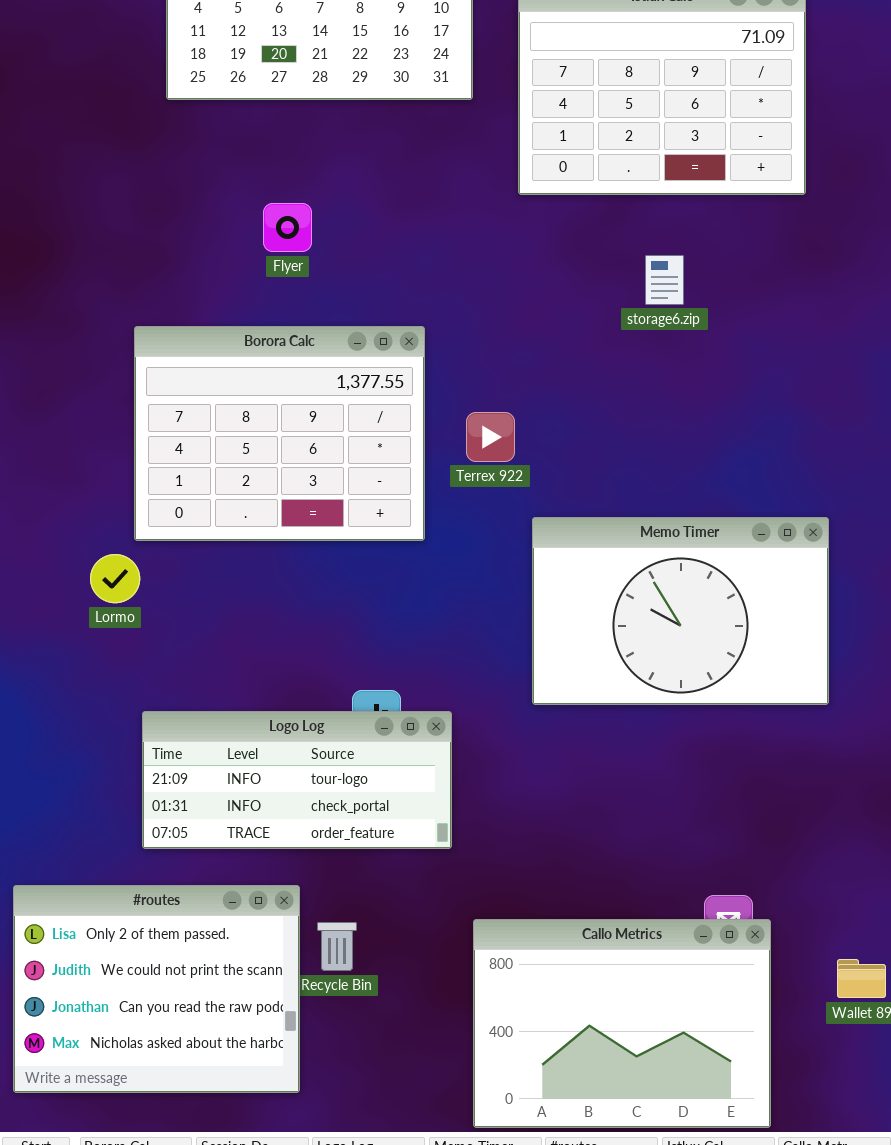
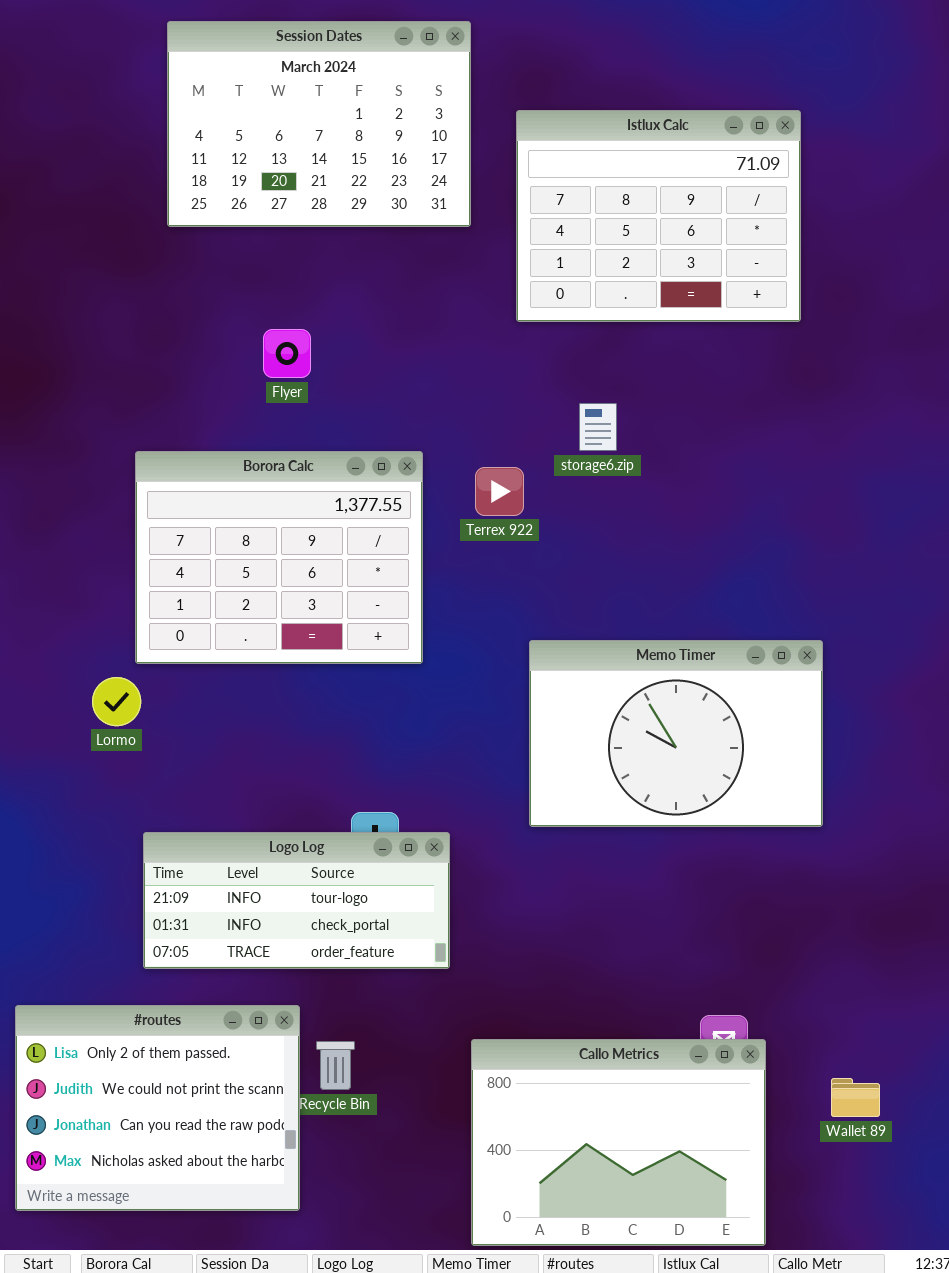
storage6.zip: [645,255,684,305] -> [579,403,617,451], moved
Terrex 922: [466,412,515,462] -> [475,467,524,516], moved

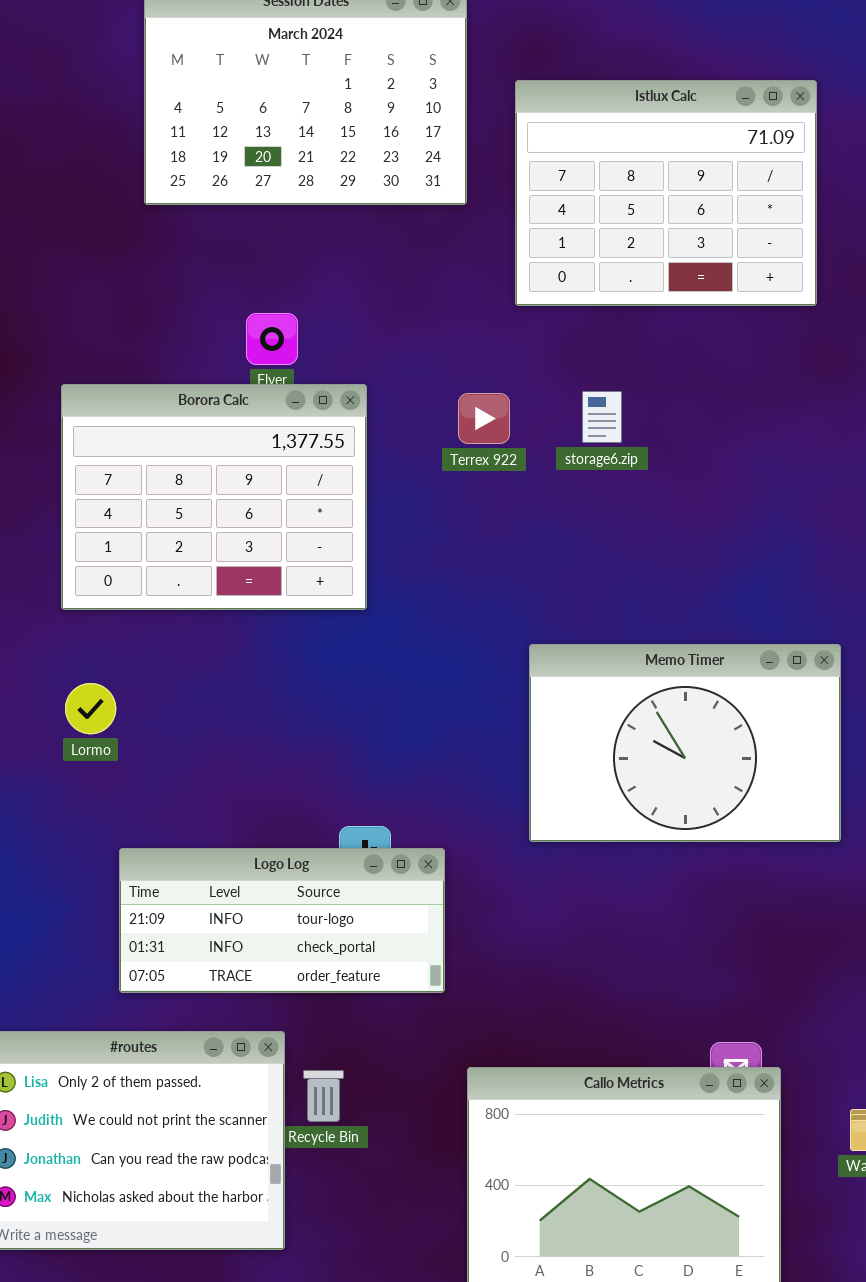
Borora Calc: [135,451,423,664] -> [61,384,367,610], moved
Terrex 922: [475,467,524,516] -> [458,393,510,444], moved

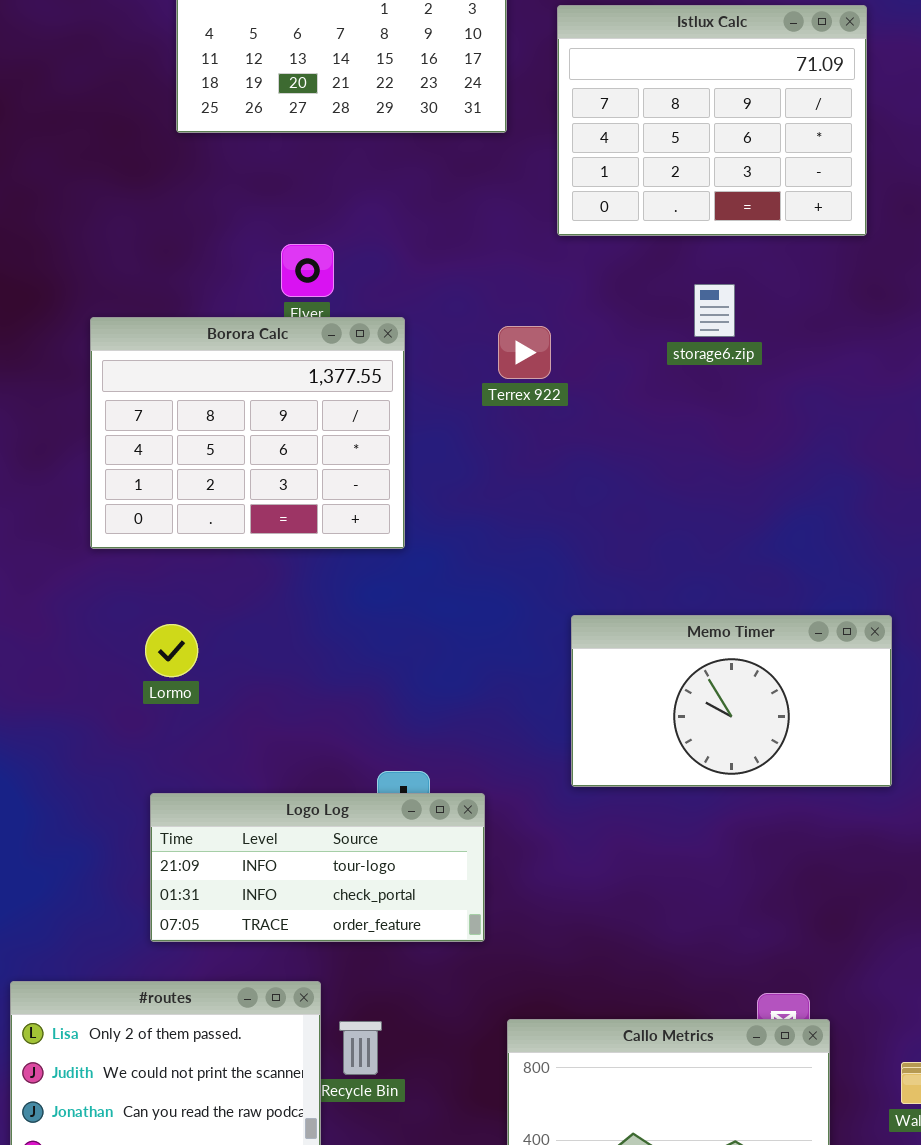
storage6.zip: [582,391,622,443] -> [694,284,735,337], moved
Memo Timer: [529,644,841,842] -> [571,615,892,787], resized
Lormo: [65,683,116,734] -> [145,624,198,677], moved

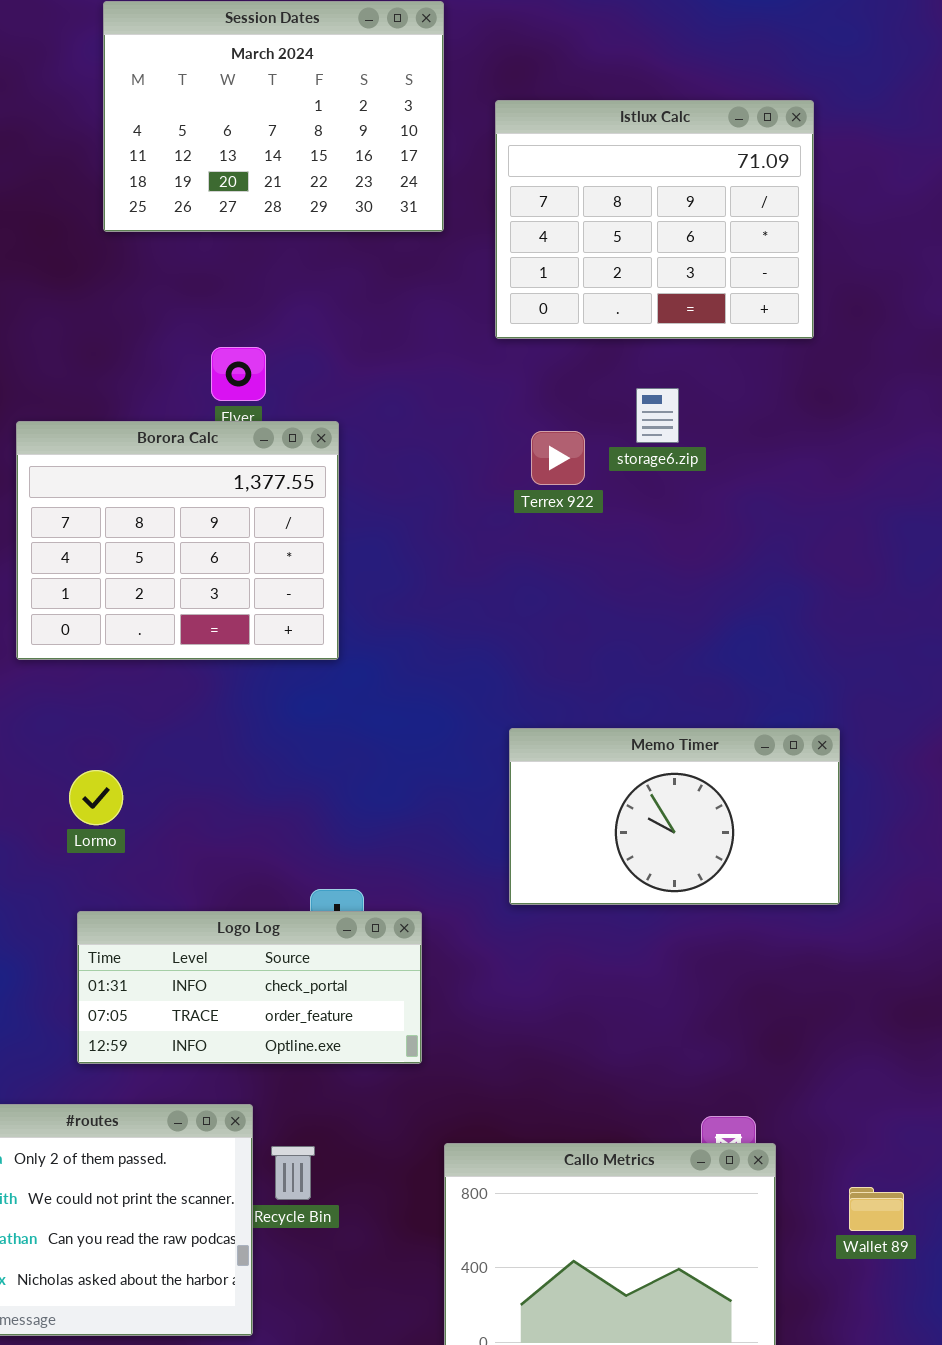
Terrex 922: [498,326,551,379] -> [531,431,585,485], moved
Lormo: [145,624,198,677] -> [69,770,123,825], moved
Logo Log: [150,793,485,942] -> [77,911,422,1064], scrolled down 1 row

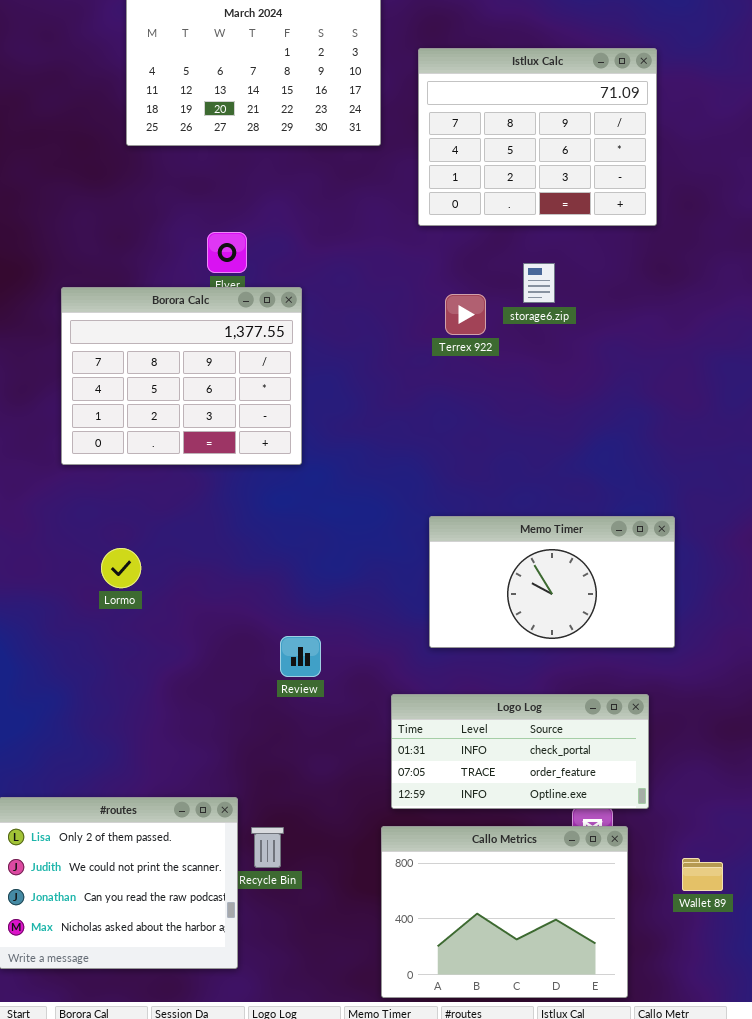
Logo Log: [77,911,422,1064] -> [391,694,649,809], moved

